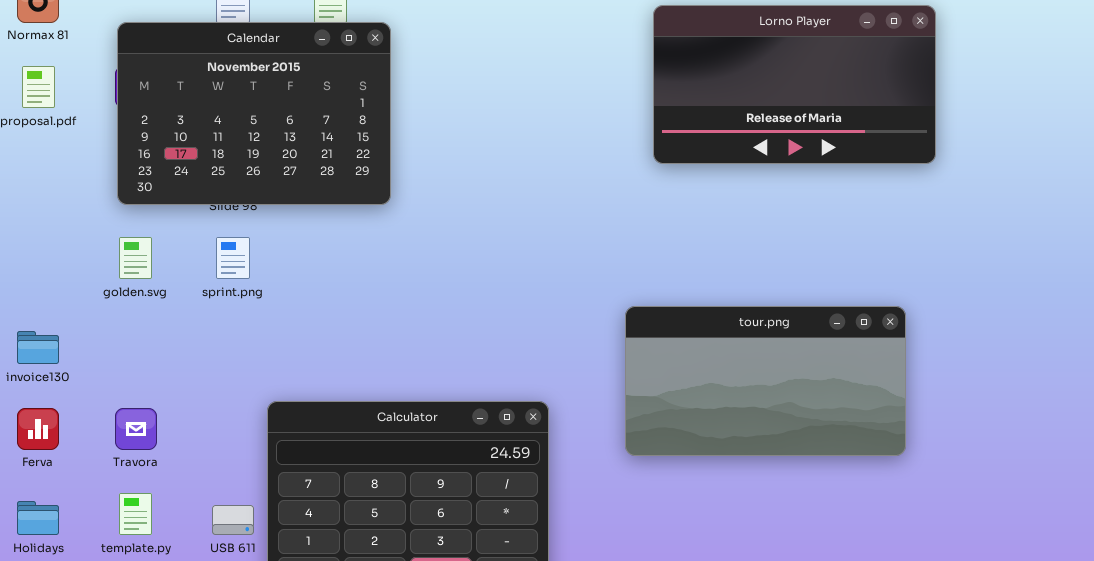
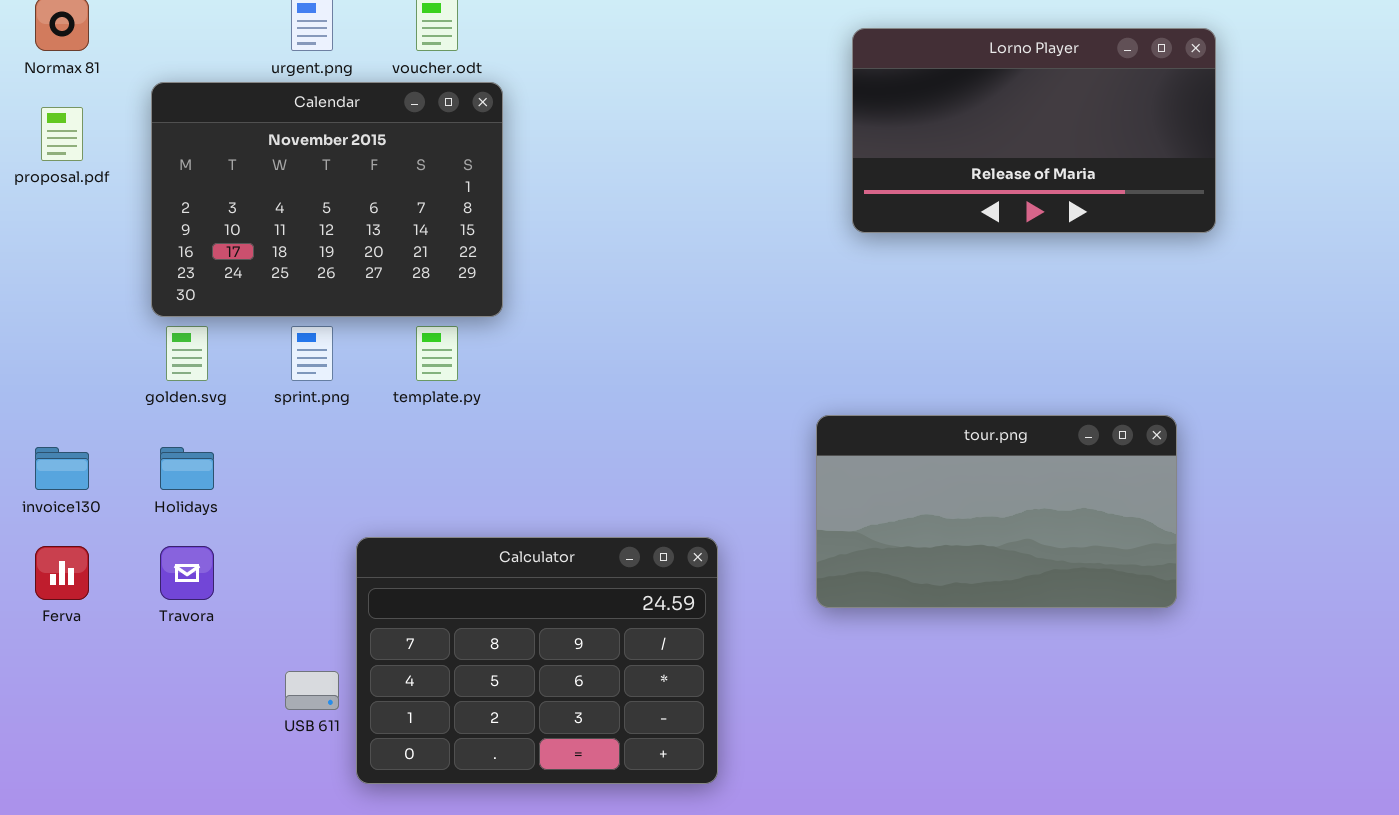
Calendar: [117,22,391,205] -> [151,82,503,317], moved
template.py: [119,493,152,535] -> [416,326,458,381], moved
Holidays: [17,501,59,535] -> [160,447,214,490], moved

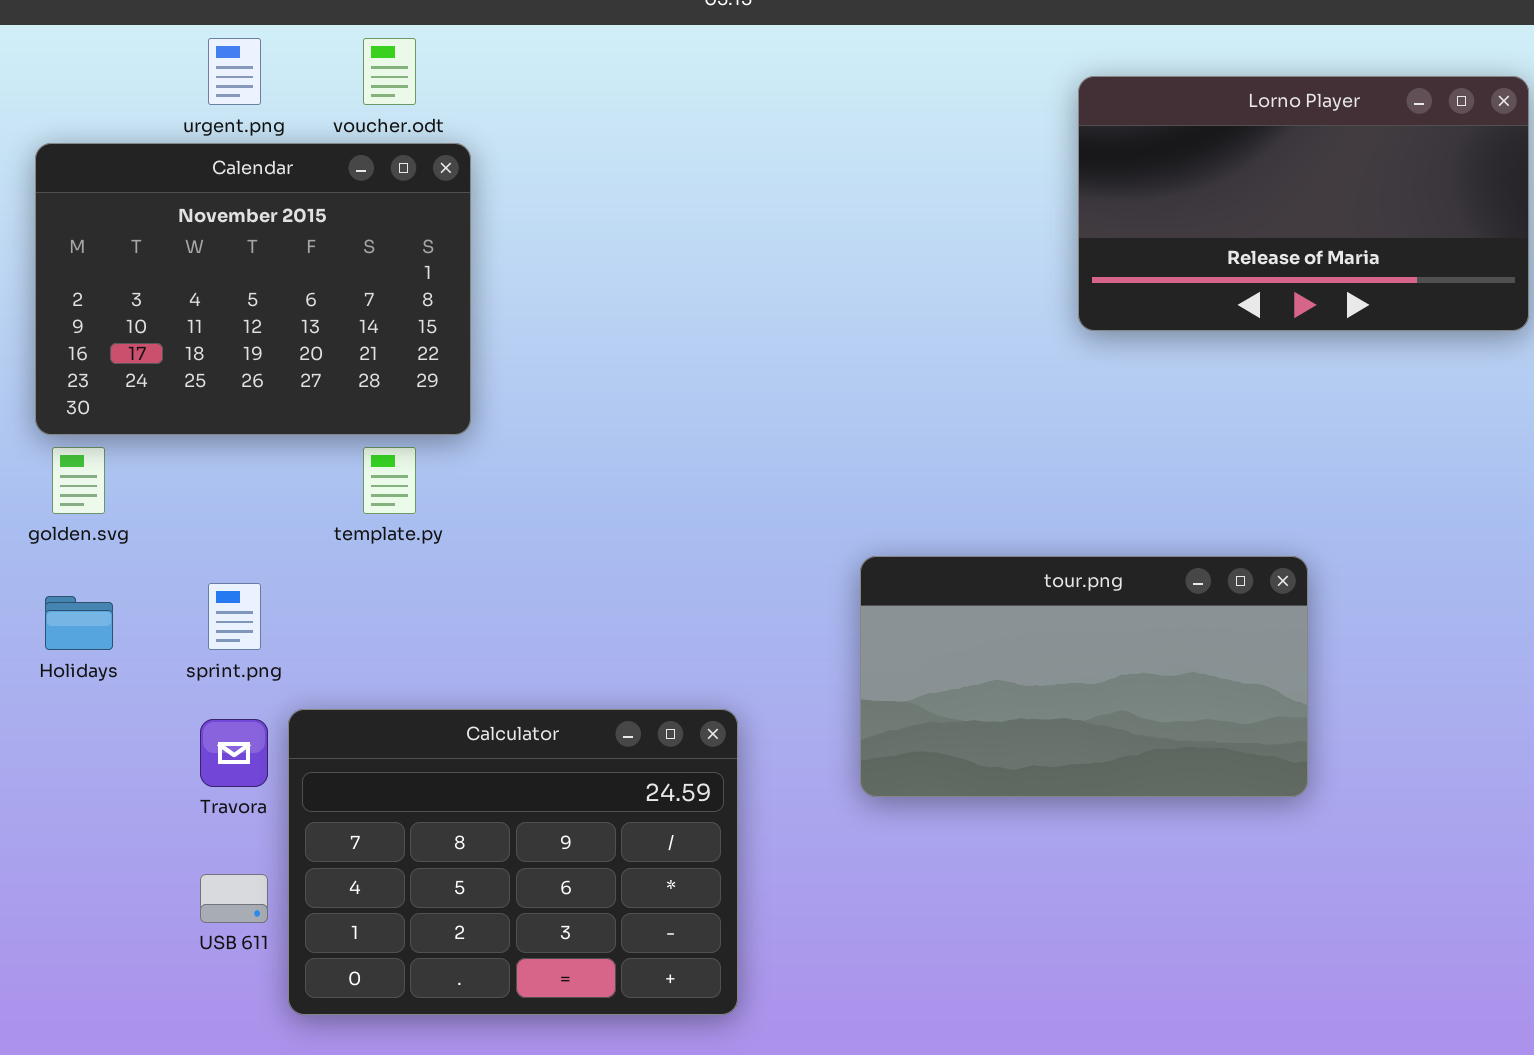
Lorno Player: [852,28,1216,233] -> [1078,76,1529,331], moved
sprint.png: [291,326,333,381] -> [208,583,261,650], moved
Travora: [160,546,214,600] -> [200,719,268,787], moved

